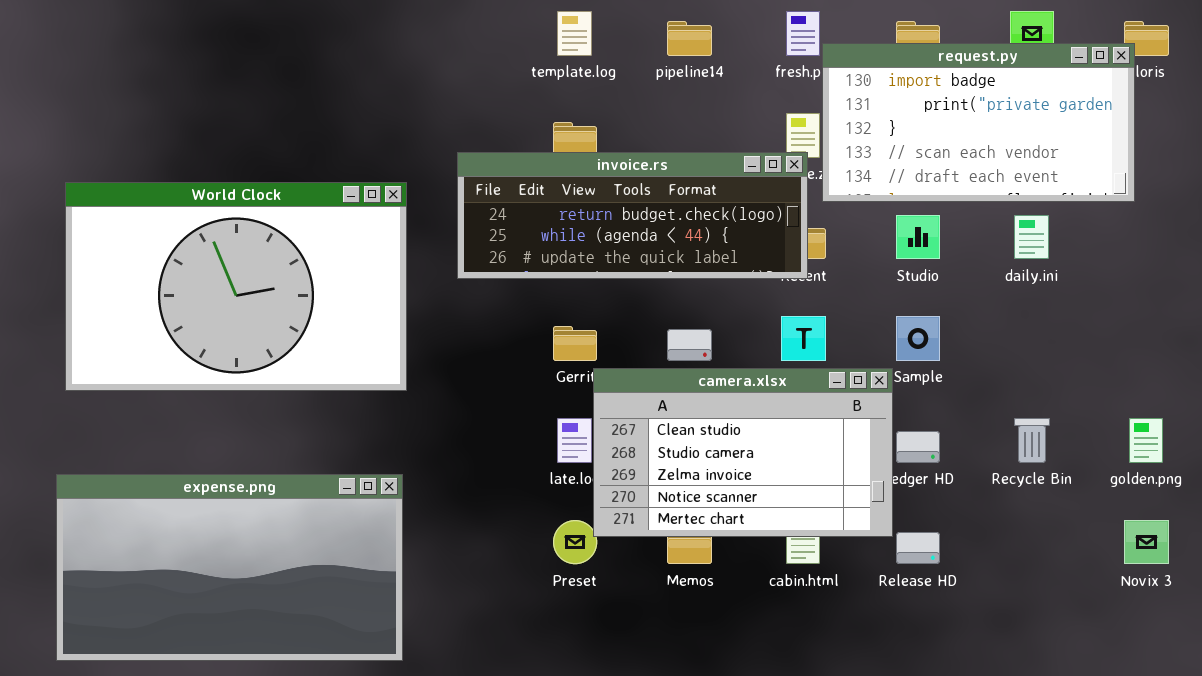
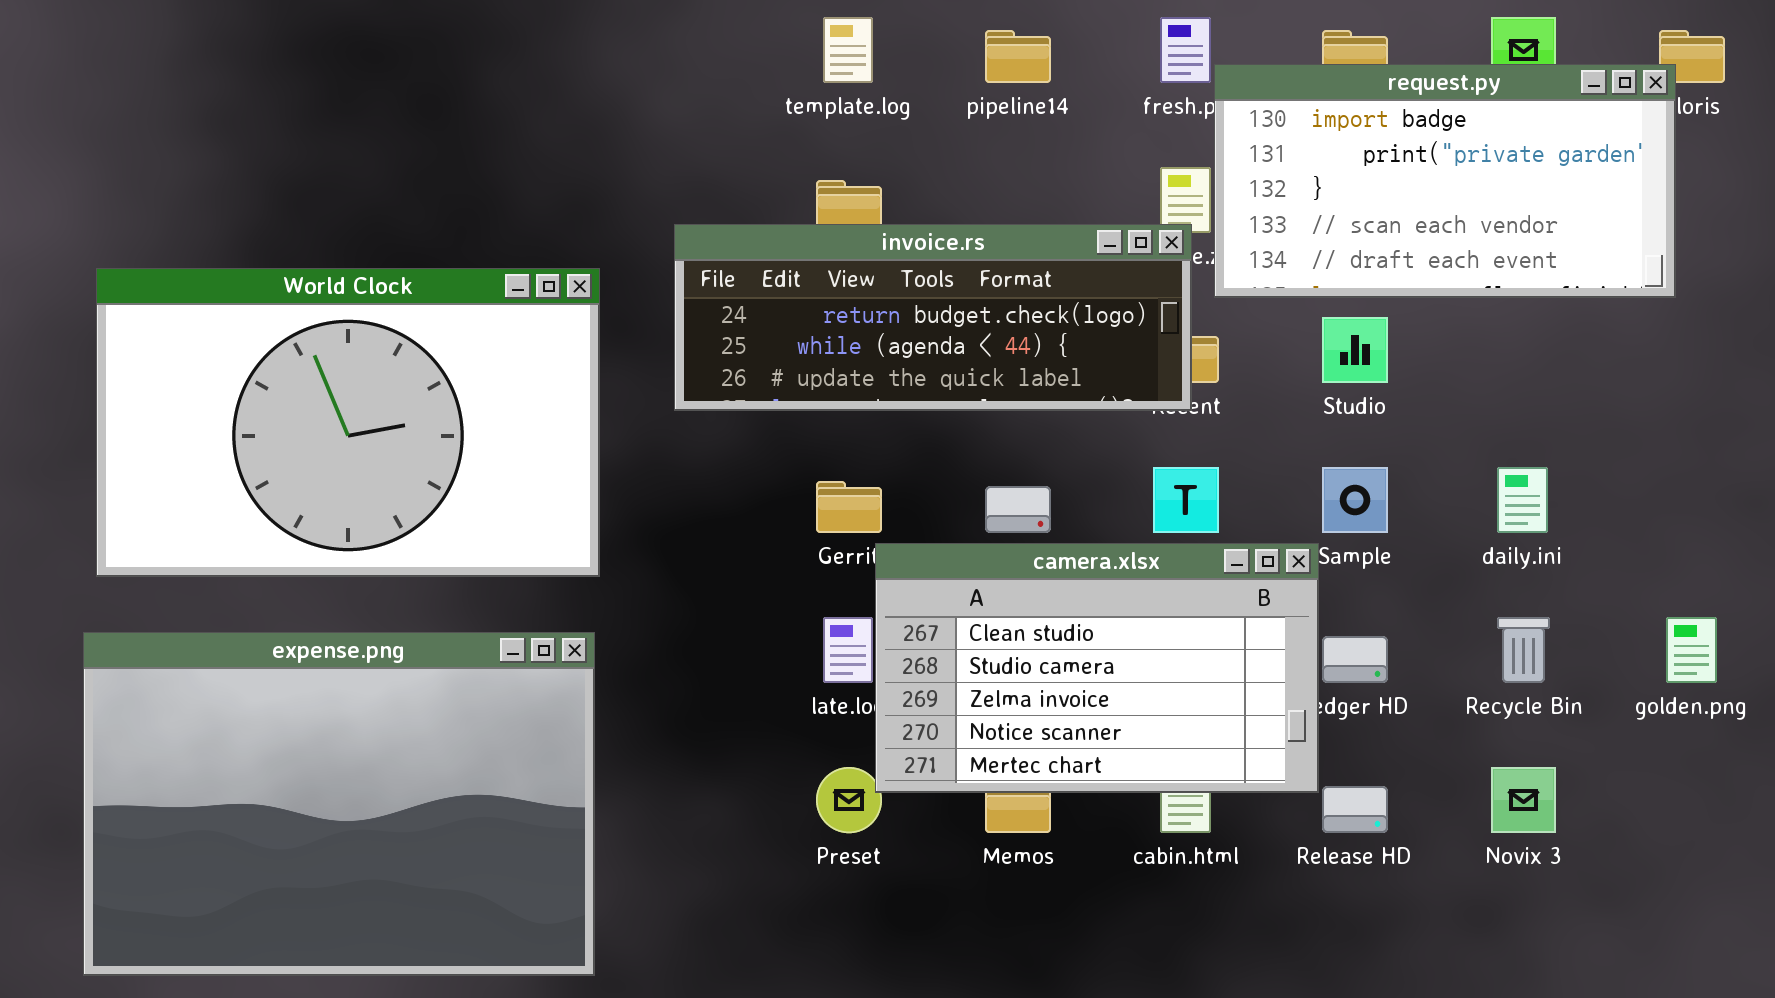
daily.ini: [1014,215,1049,259] -> [1497,467,1548,533], moved
expense.png: [56,474,403,661] -> [83,632,595,976], resized
Novix 3: [1124,520,1169,564] -> [1491,767,1556,833], moved

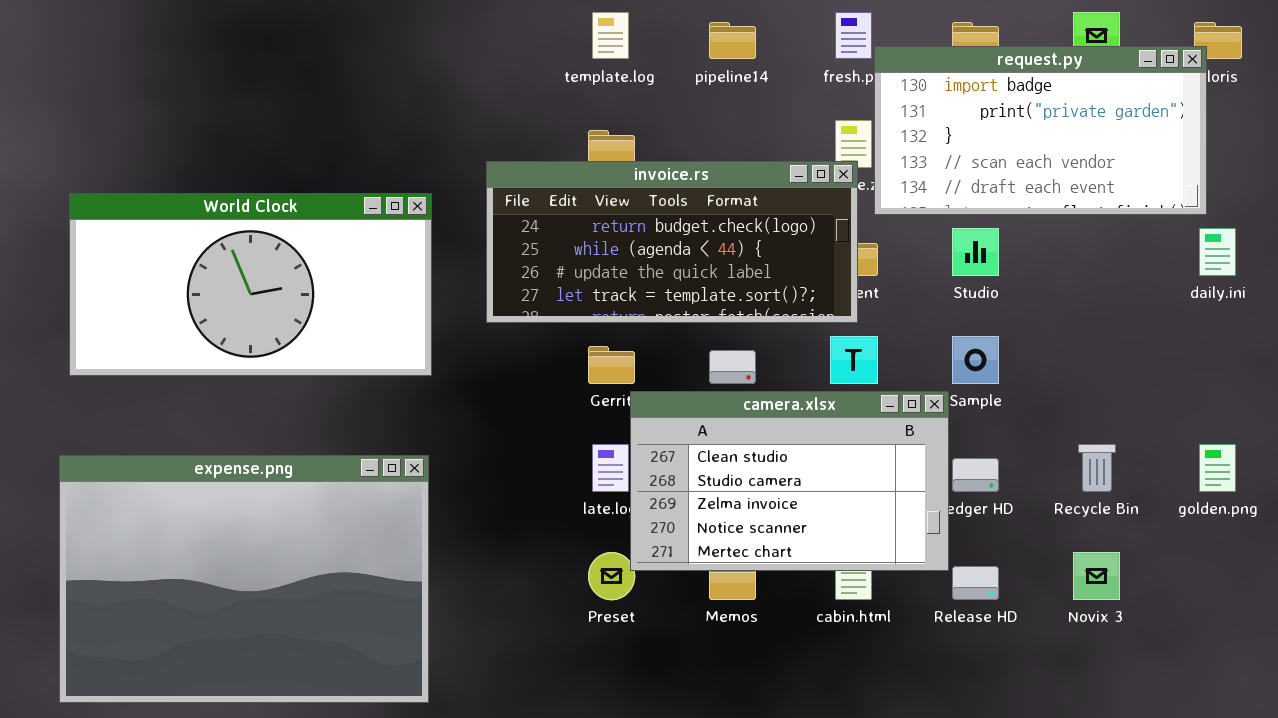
invoice.rs: [674,224,1192,411] -> [486,161,858,323], resized
World Clock: [96,268,600,577] -> [69,193,432,376], resized
daily.ini: [1497,467,1548,533] -> [1199,228,1236,276], moved

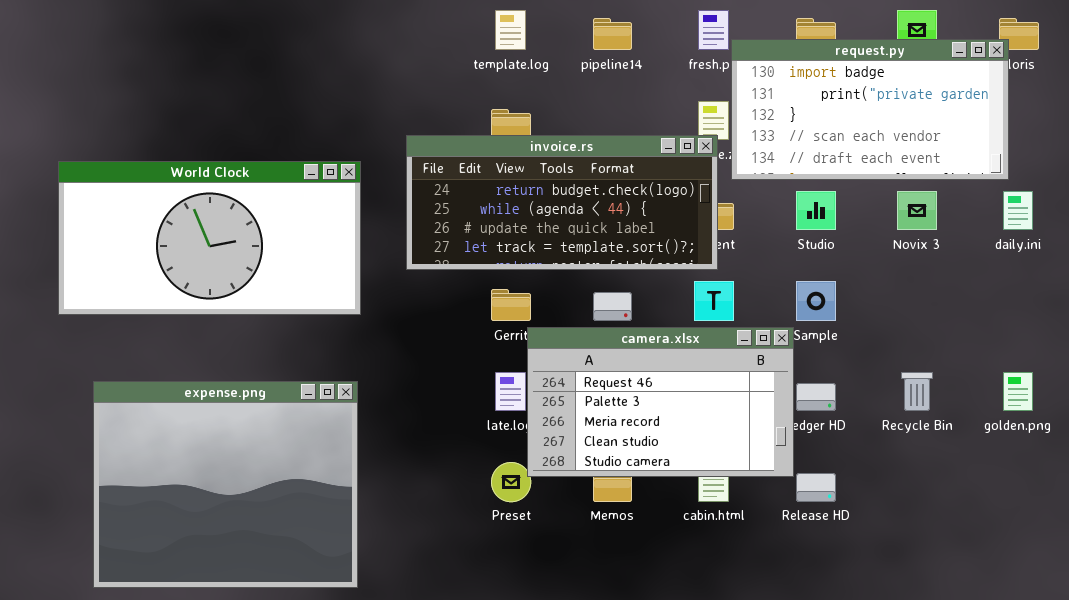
camera.xlsx: [630,391,949,571] -> [527,327,794,477], scrolled up 3 rows
expense.png: [59,455,429,703] -> [93,381,358,588], resized
Novix 3: [1073,552,1120,600] -> [897,191,937,230], moved

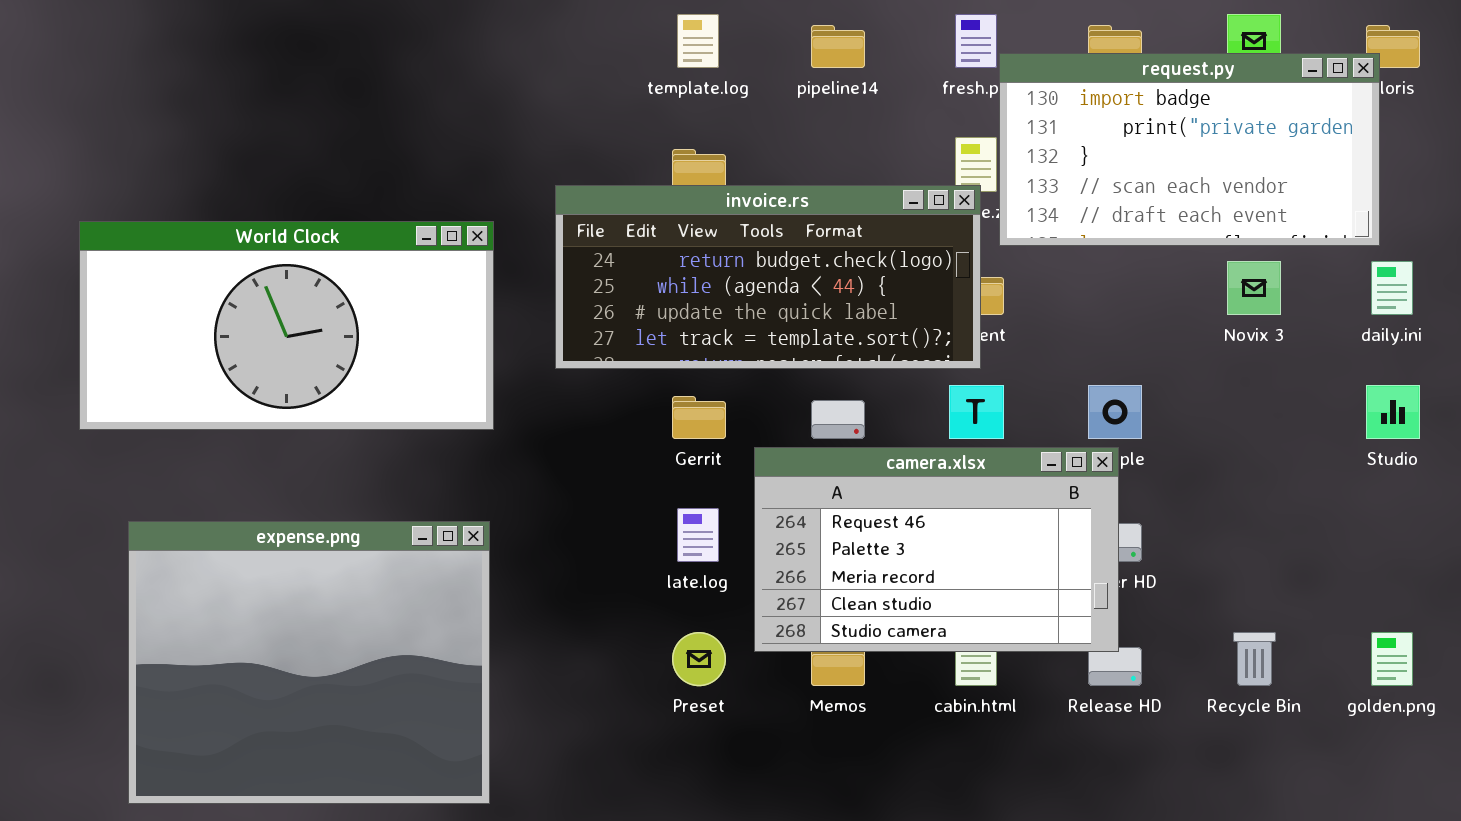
Studio: [796,191,836,230] -> [1366,385,1420,439], moved
camera.xlsx: [527,327,794,477] -> [754,447,1119,652], moved
Recycle Bin: [901,372,933,411] -> [1233,632,1276,686], moved
golden.png: [1003,372,1033,411] -> [1371,632,1413,686], moved

